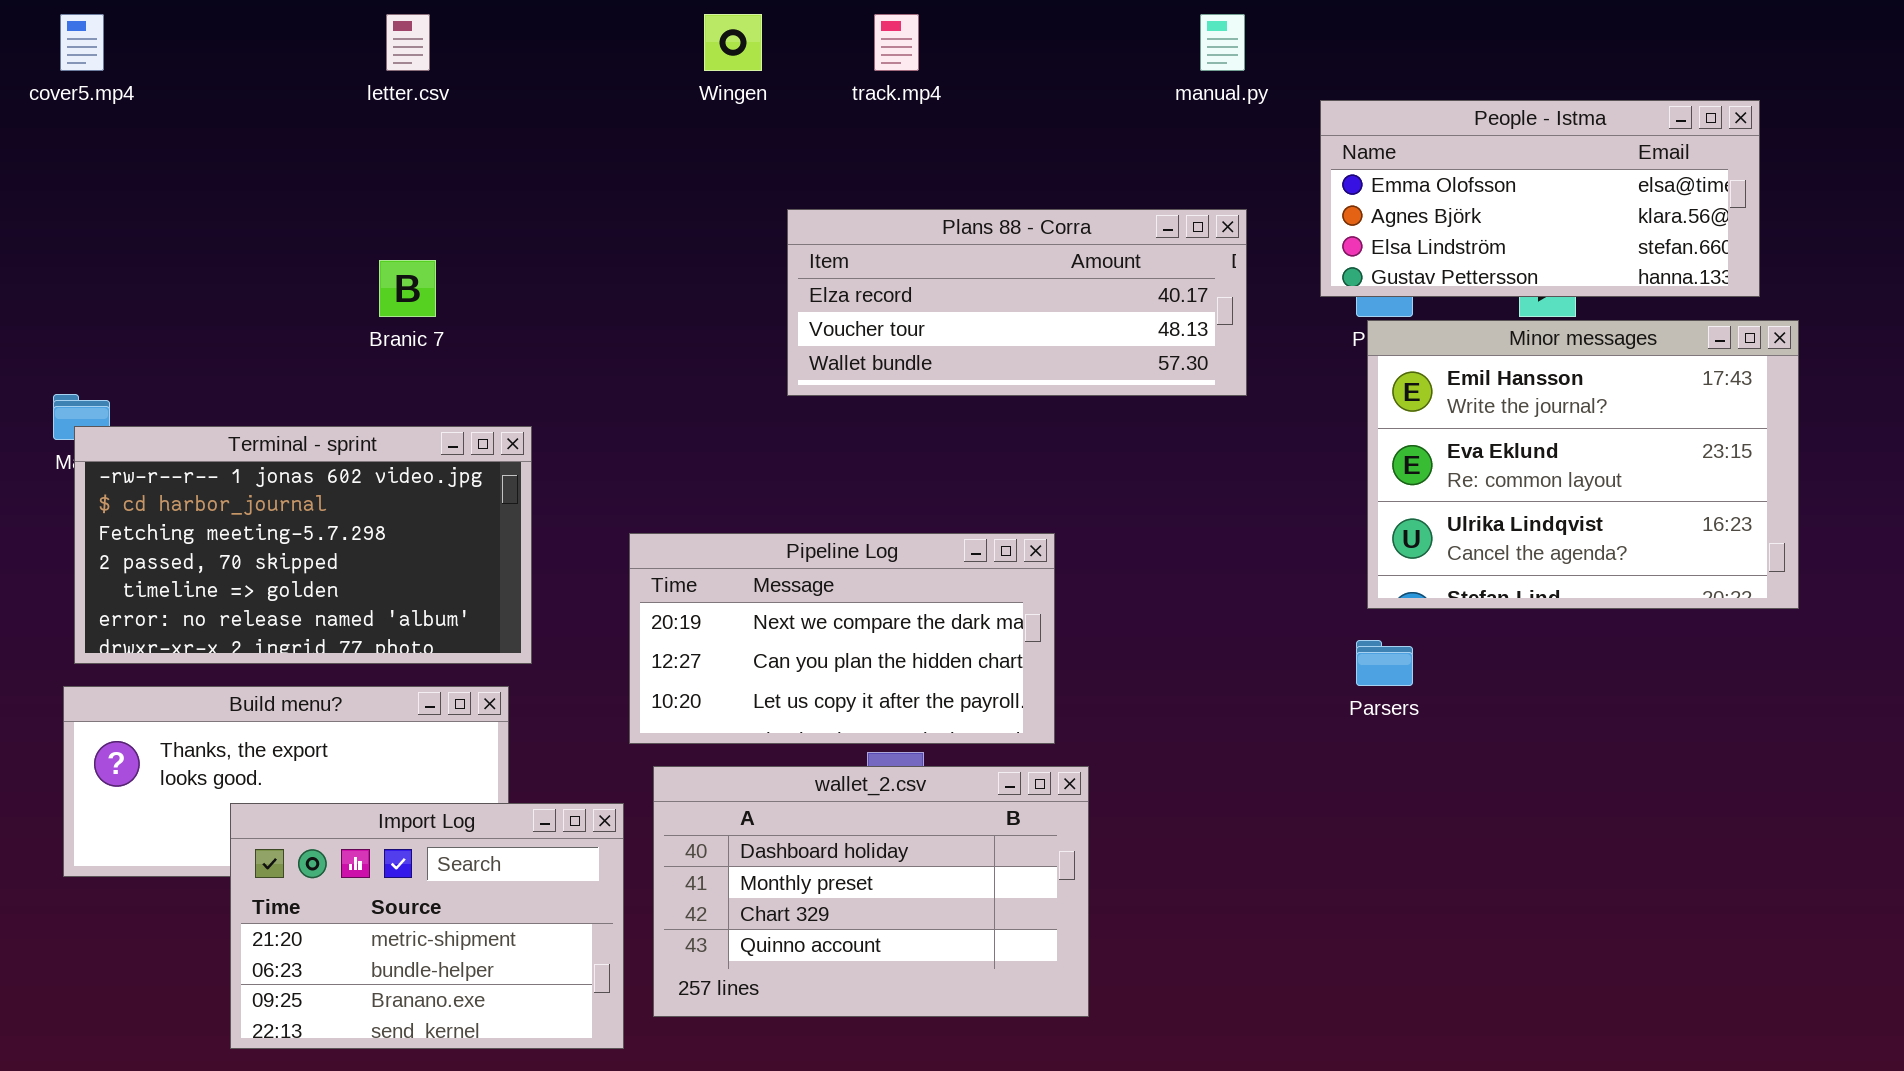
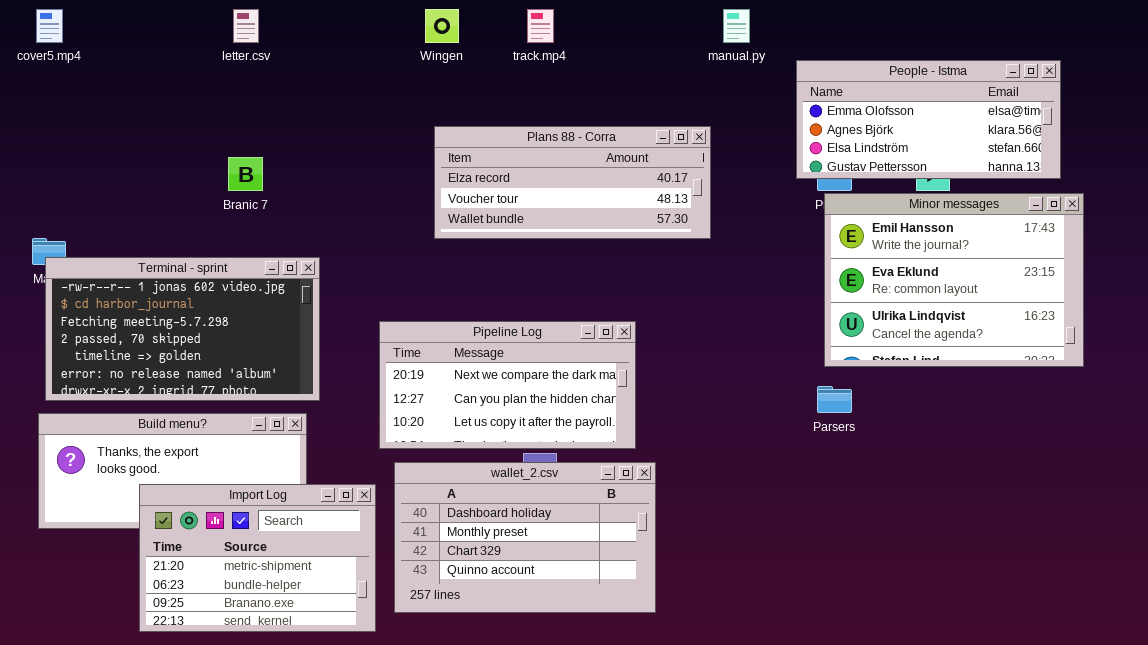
Plans 88 - Corra: [787,209,1247,396] -> [434,126,711,239], moved

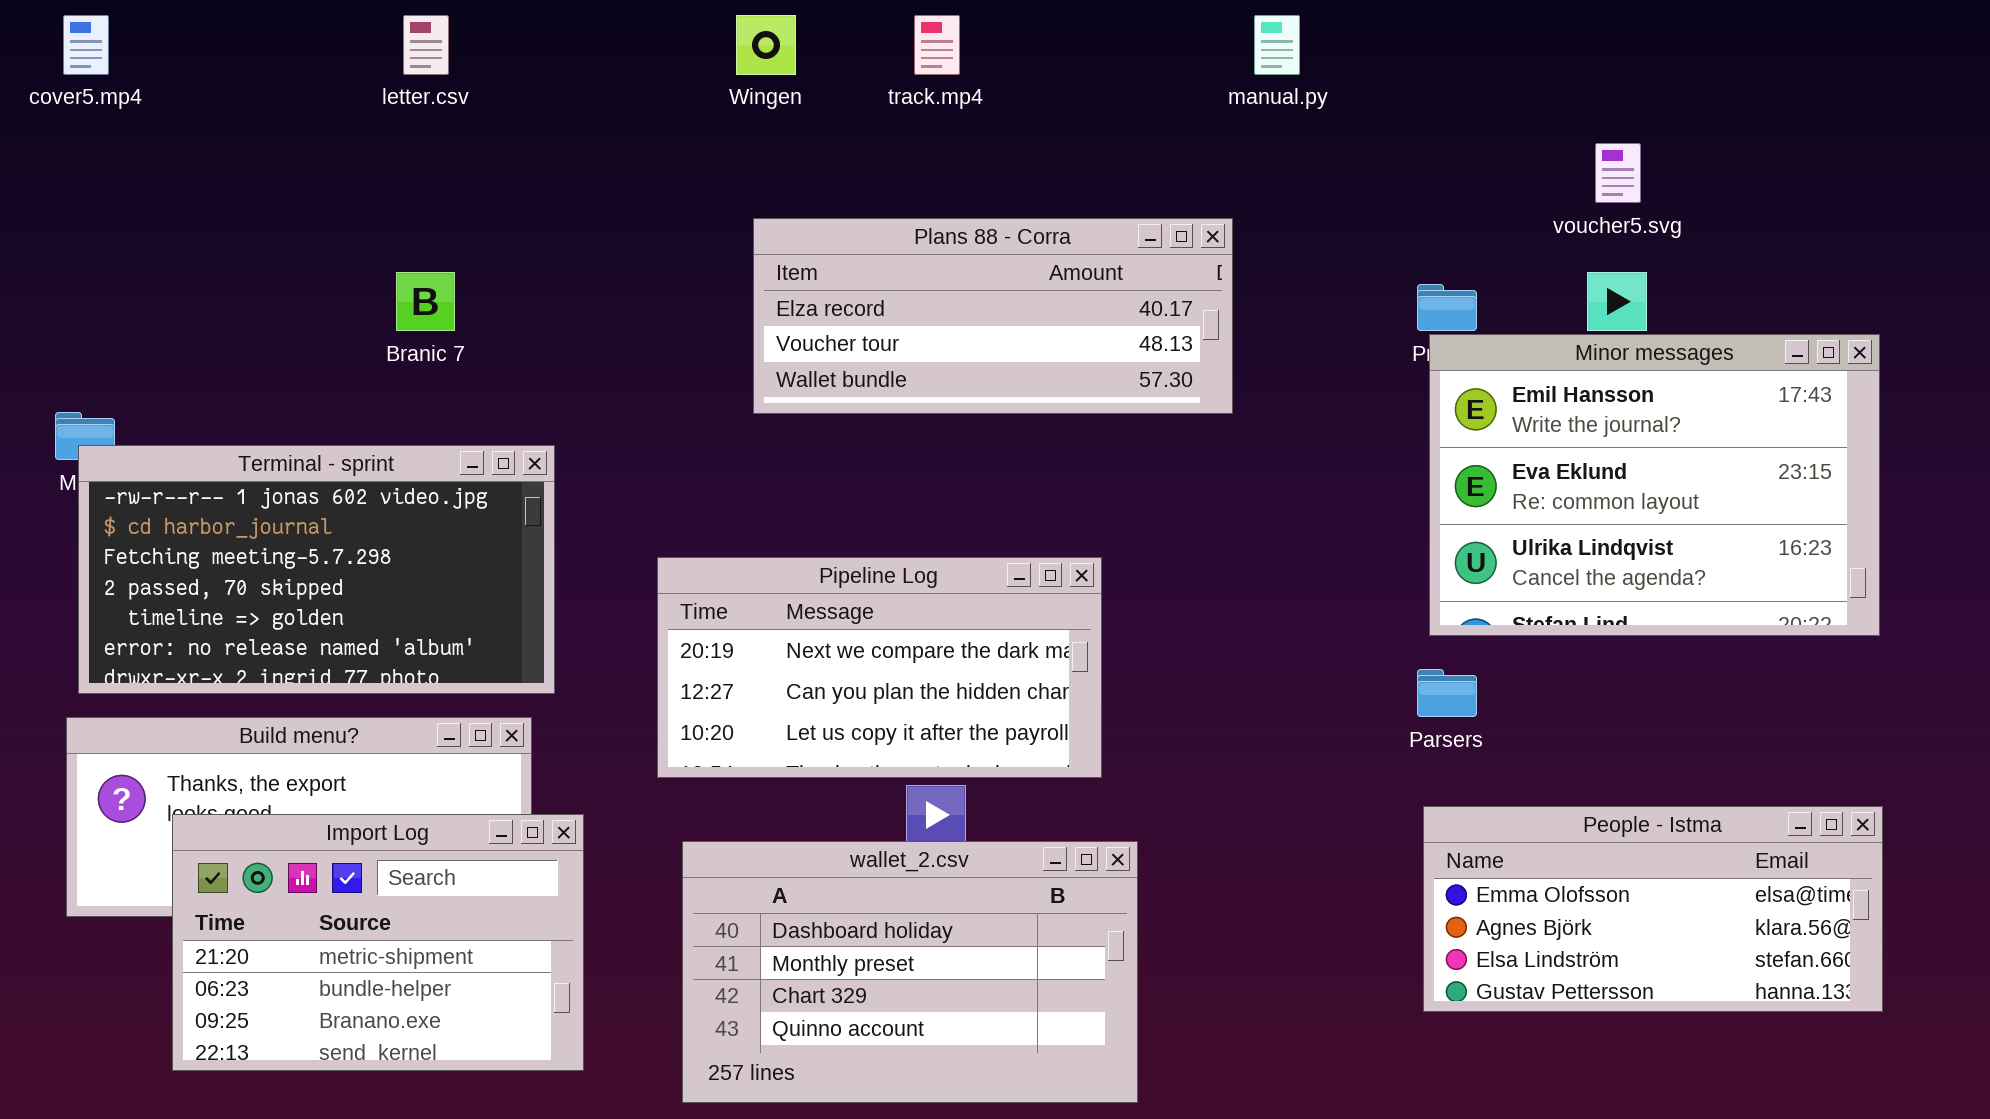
People - Istma: [796,60,1061,179] -> [1423,806,1883,1012], moved
wallet_2.csv: [394,462,656,613] -> [682,841,1138,1103], moved
Import Log: [139,484,376,632] -> [172,814,584,1071], moved

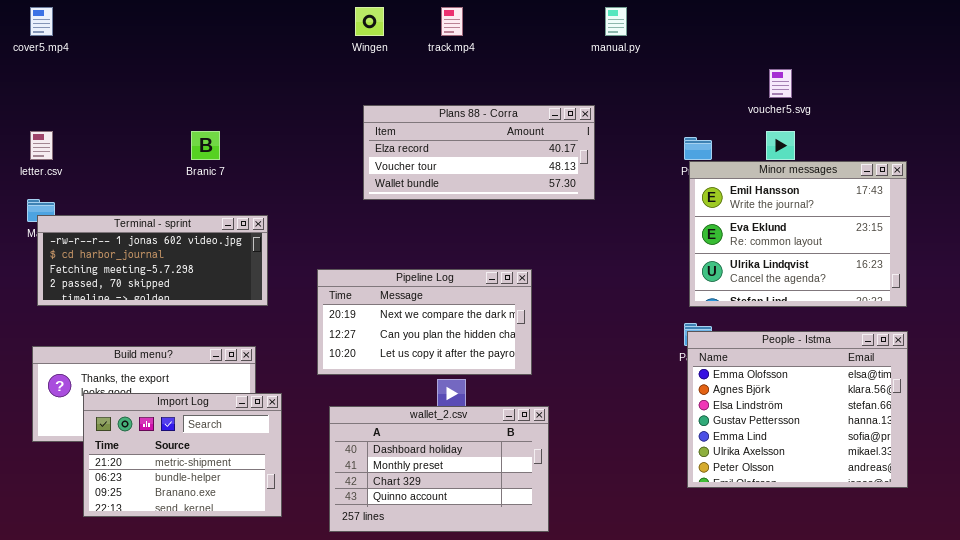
letter.csv: [403,15,449,75] -> [30,131,53,160], moved
Terminal - sprint: [78,445,555,694] -> [37,215,268,306], resized
People - Istma: [1423,806,1883,1012] -> [687,331,908,488], resized

